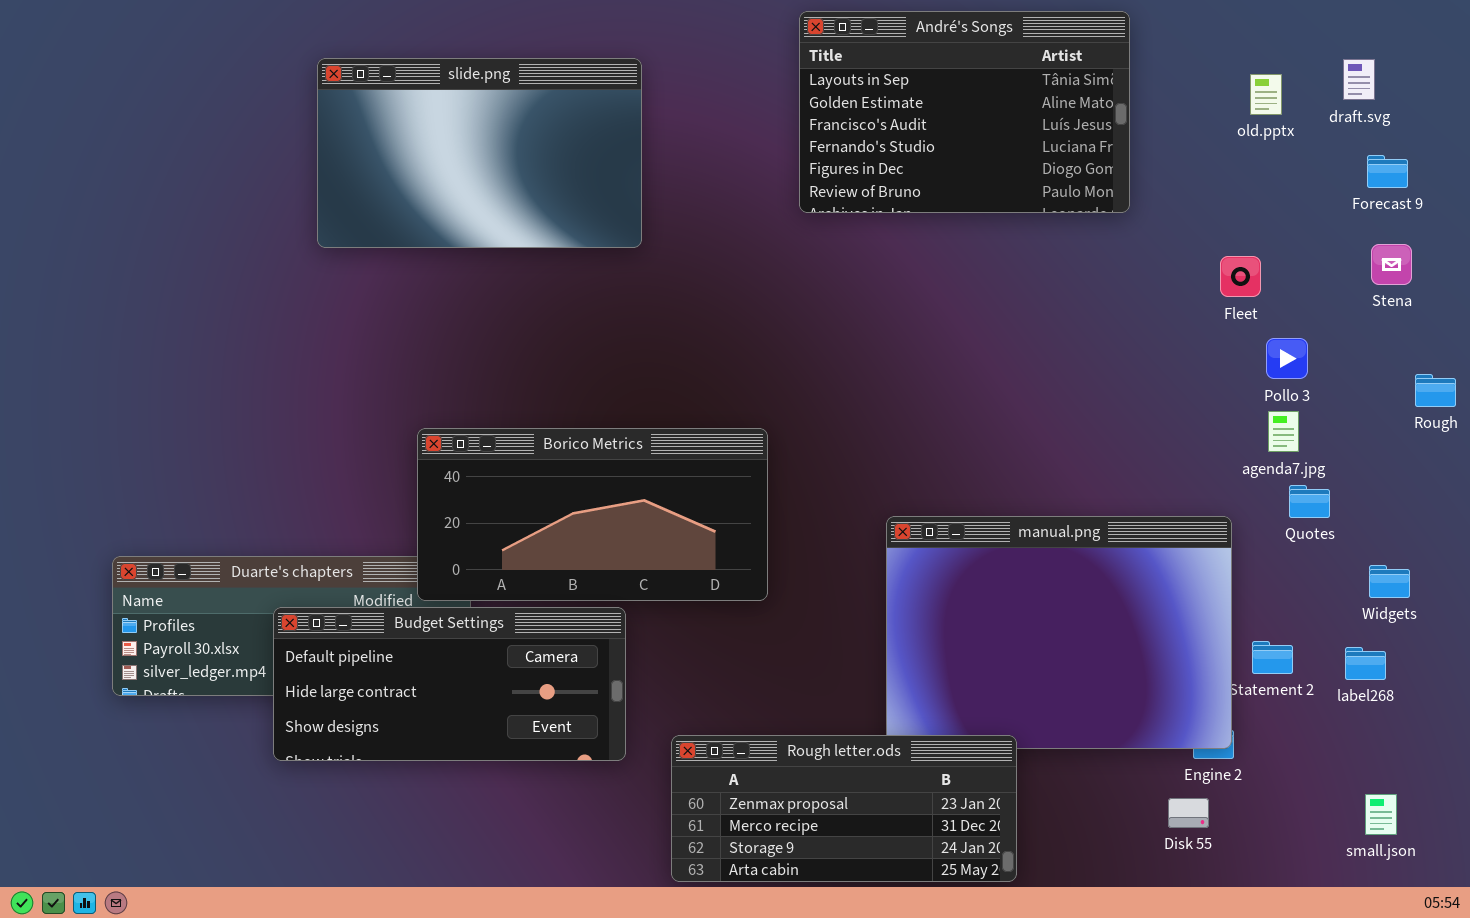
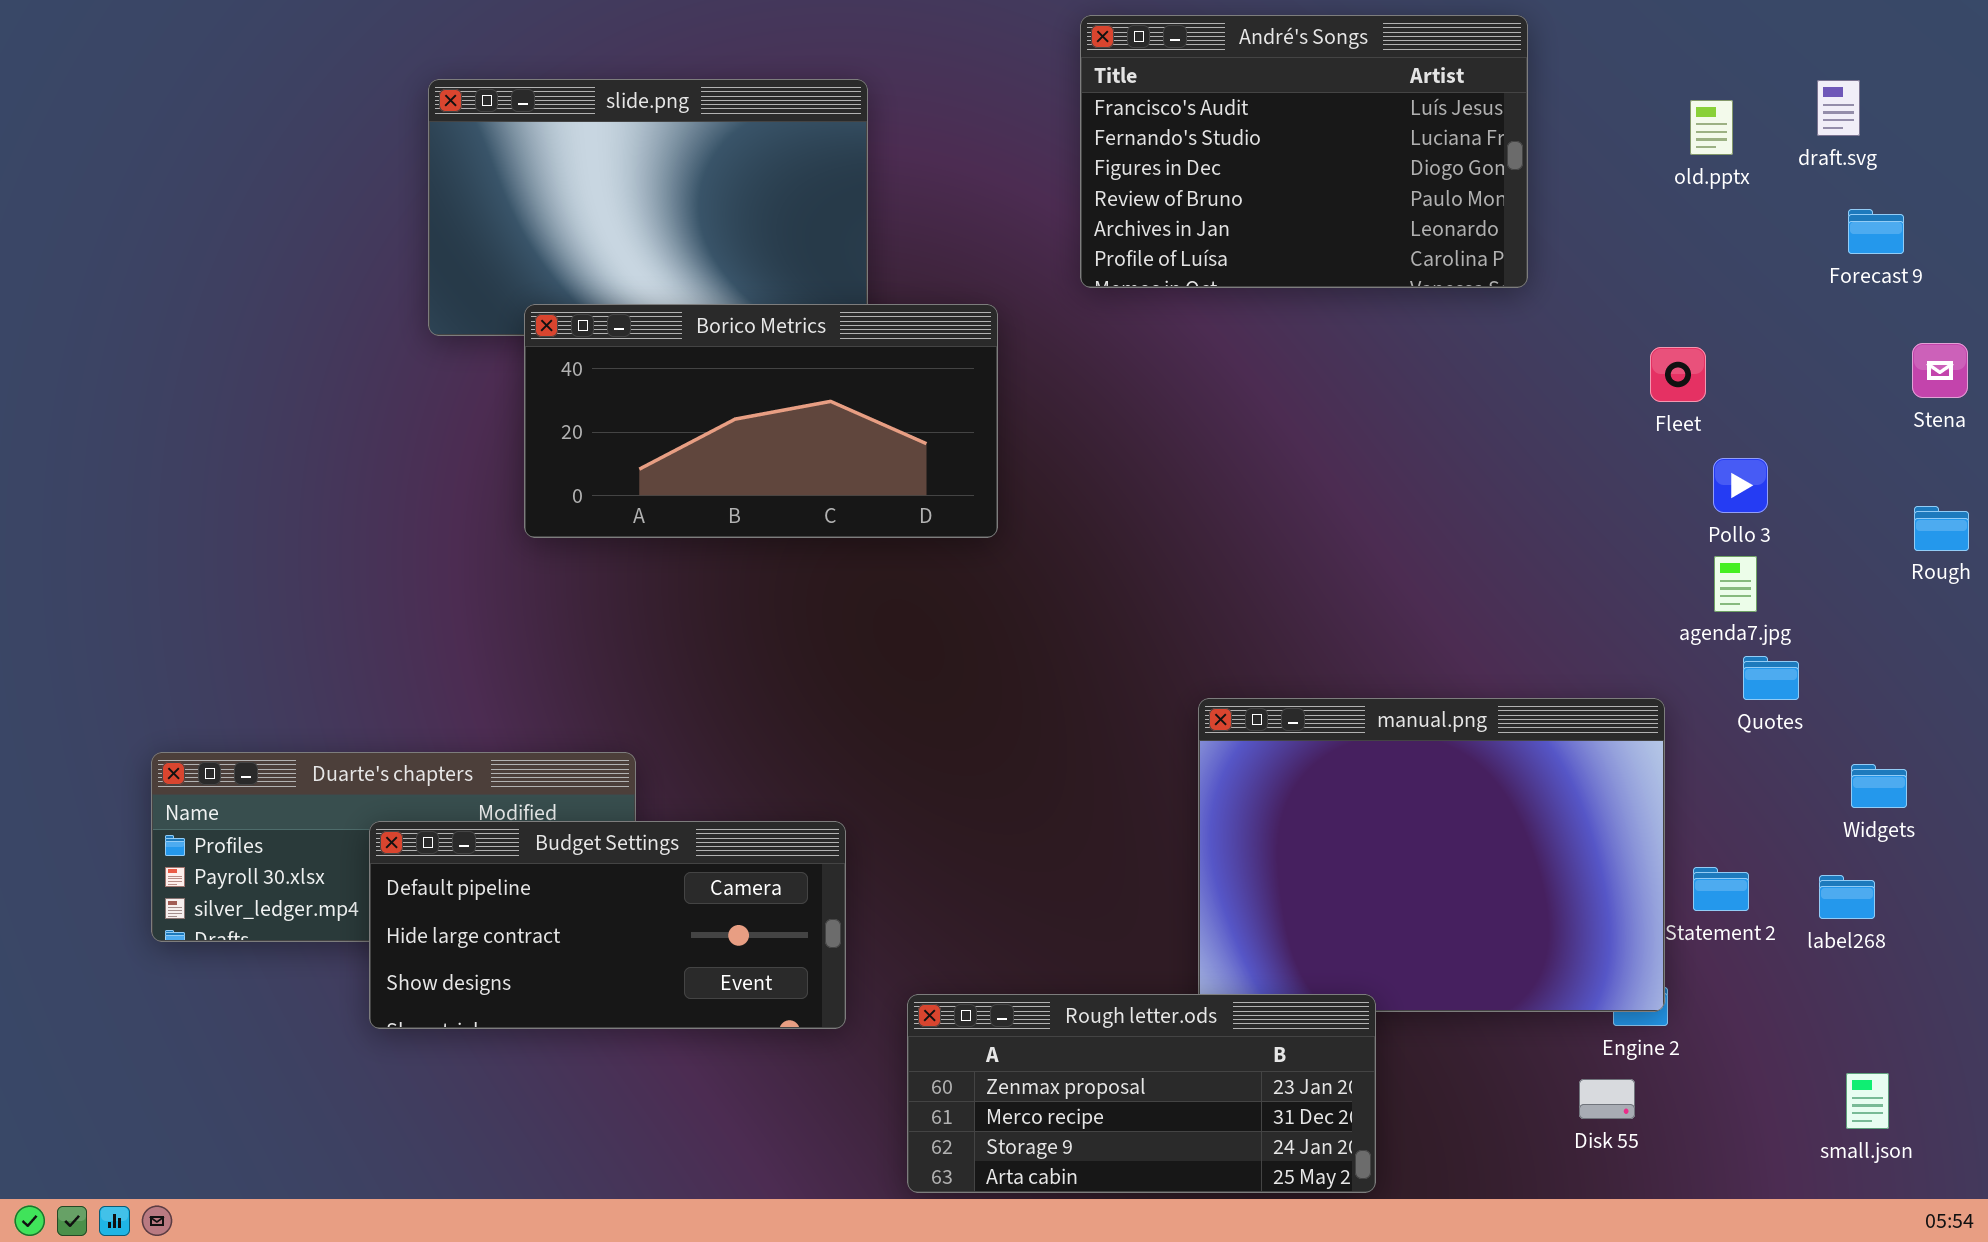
André's Songs: [799,11,1130,213] -> [1080,15,1528,288], scrolled down 2 rows
Stena: [1371,244,1412,285] -> [1912,343,1968,398], moved
Borico Metrics: [417,428,768,601] -> [524,304,998,538], moved

